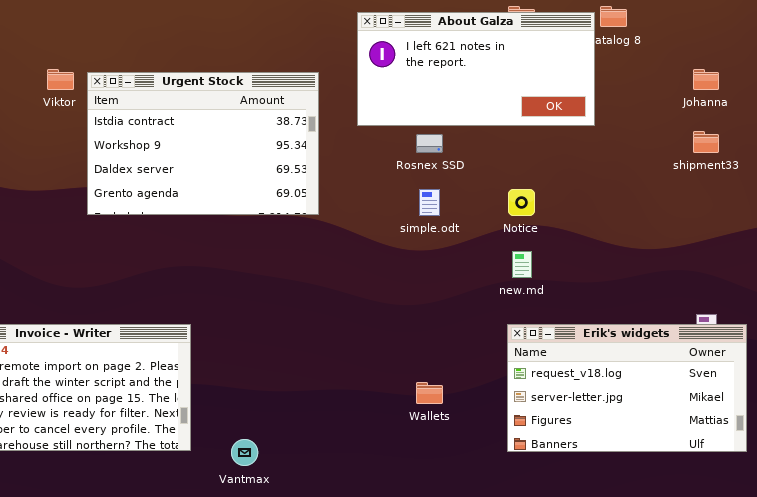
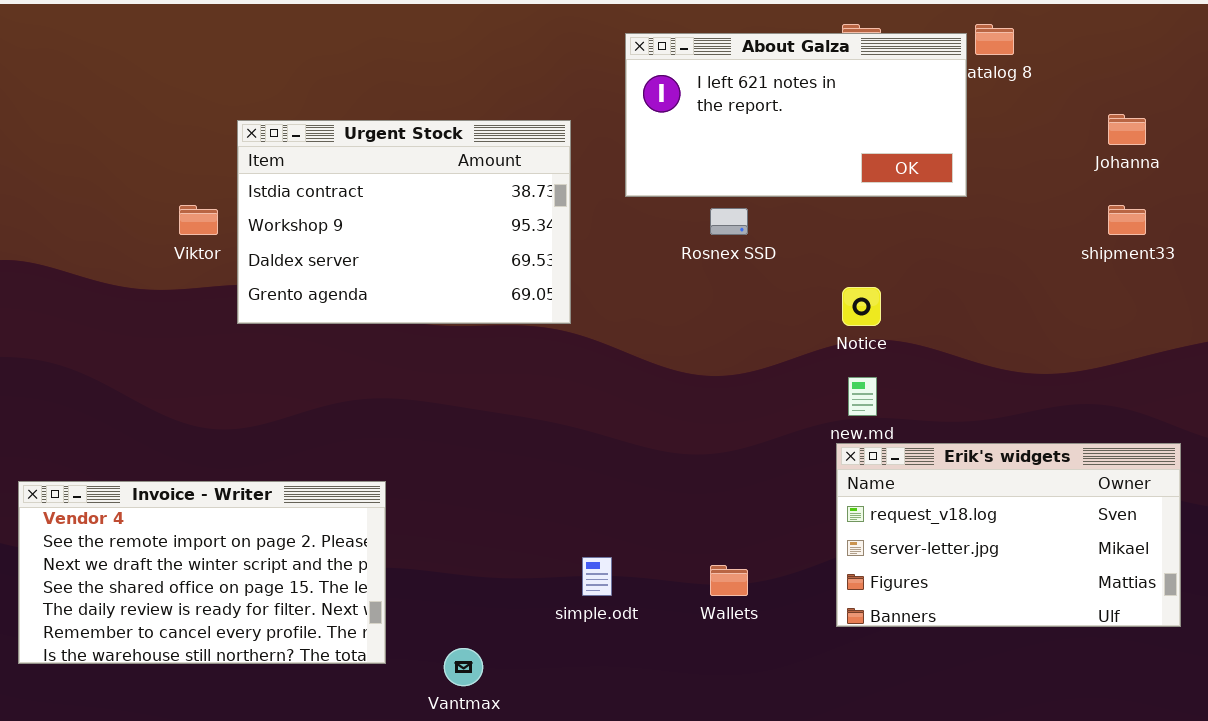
Viktor: [47,69,74,90] -> [179,205,218,235], moved
simple.odt: [419,189,440,216] -> [582,557,612,596], moved
Erik's widgets: [507,324,747,452] -> [836,443,1181,627], moved

